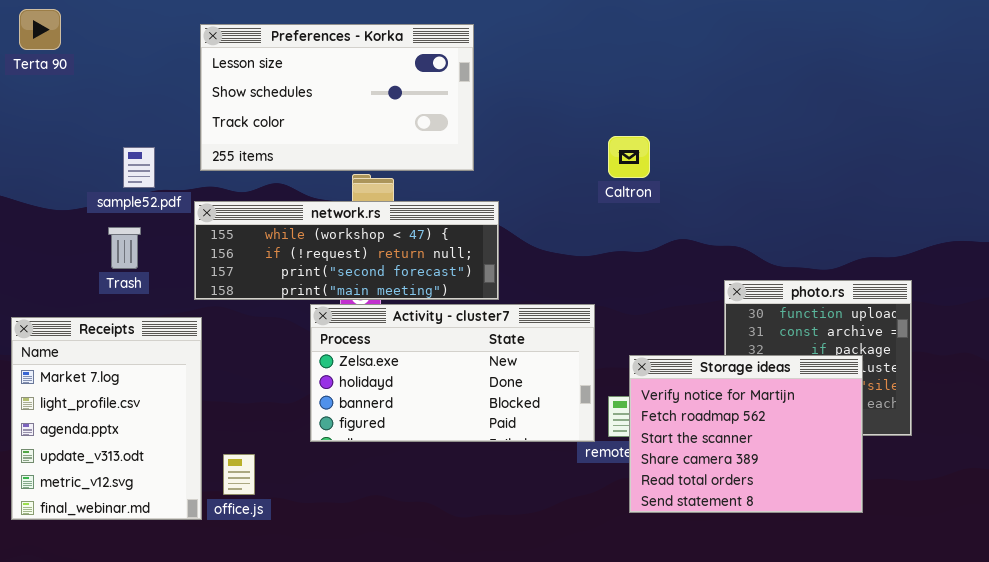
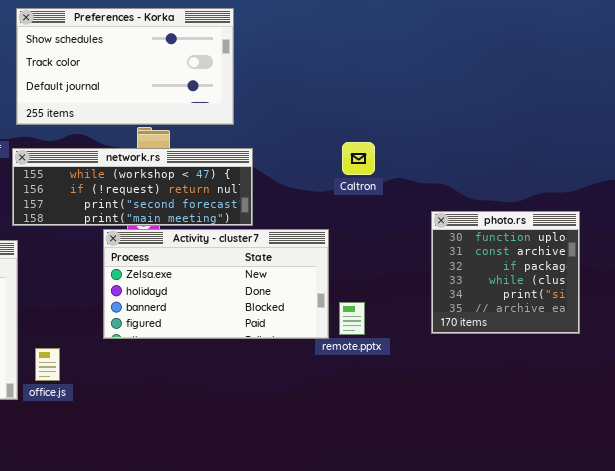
Preferences - Korka: [200,24,474,171] -> [16,8,234,125], scrolled down 1 row
Caltron: [608,136,650,178] -> [342,142,375,175], moved
Storage ideas: [629,355,863,513] -> none, closed

